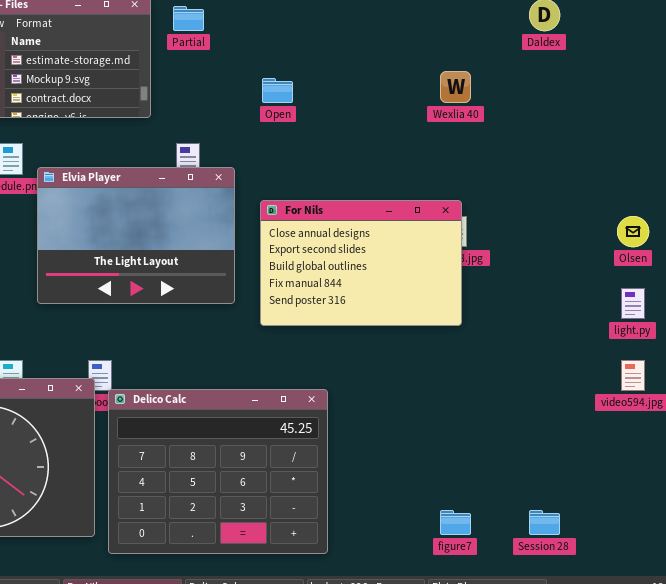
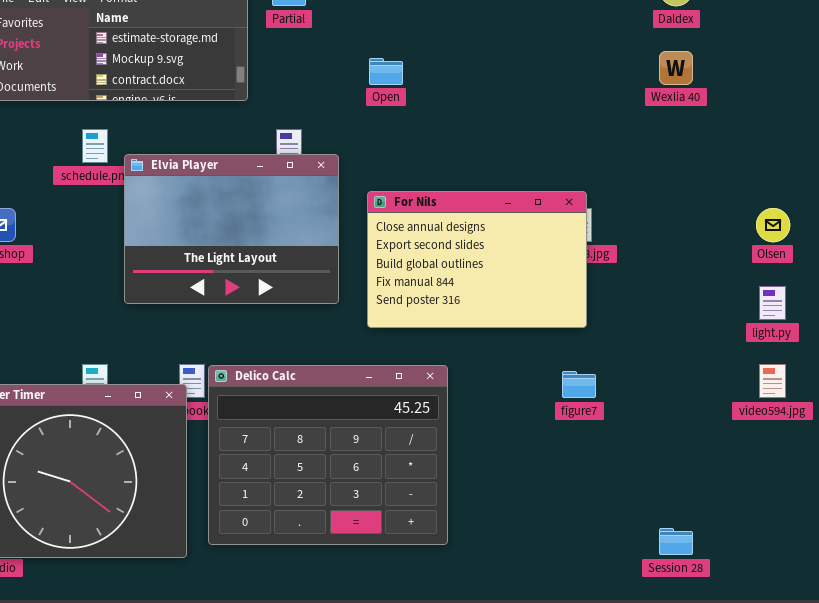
Wexlia 40: [440,71,471,103] -> [659,51,693,85], moved
Delico Calc: [108,389,328,554] -> [208,365,448,545], moved
figure7: [440,510,471,535] -> [562,371,596,398], moved

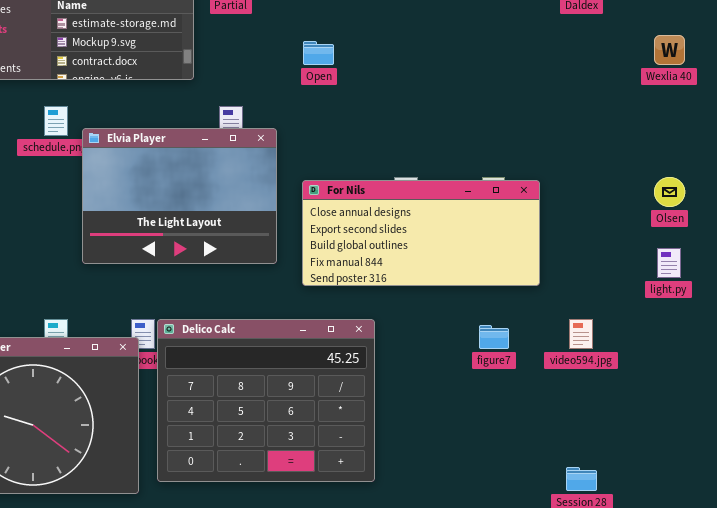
Wexlia 40: [659,51,693,85] -> [654,35,685,65], moved
For Nils: [367,191,587,328] -> [302,180,540,286], resized
video594.jpg: [759,364,786,398] -> [569,319,593,349], moved

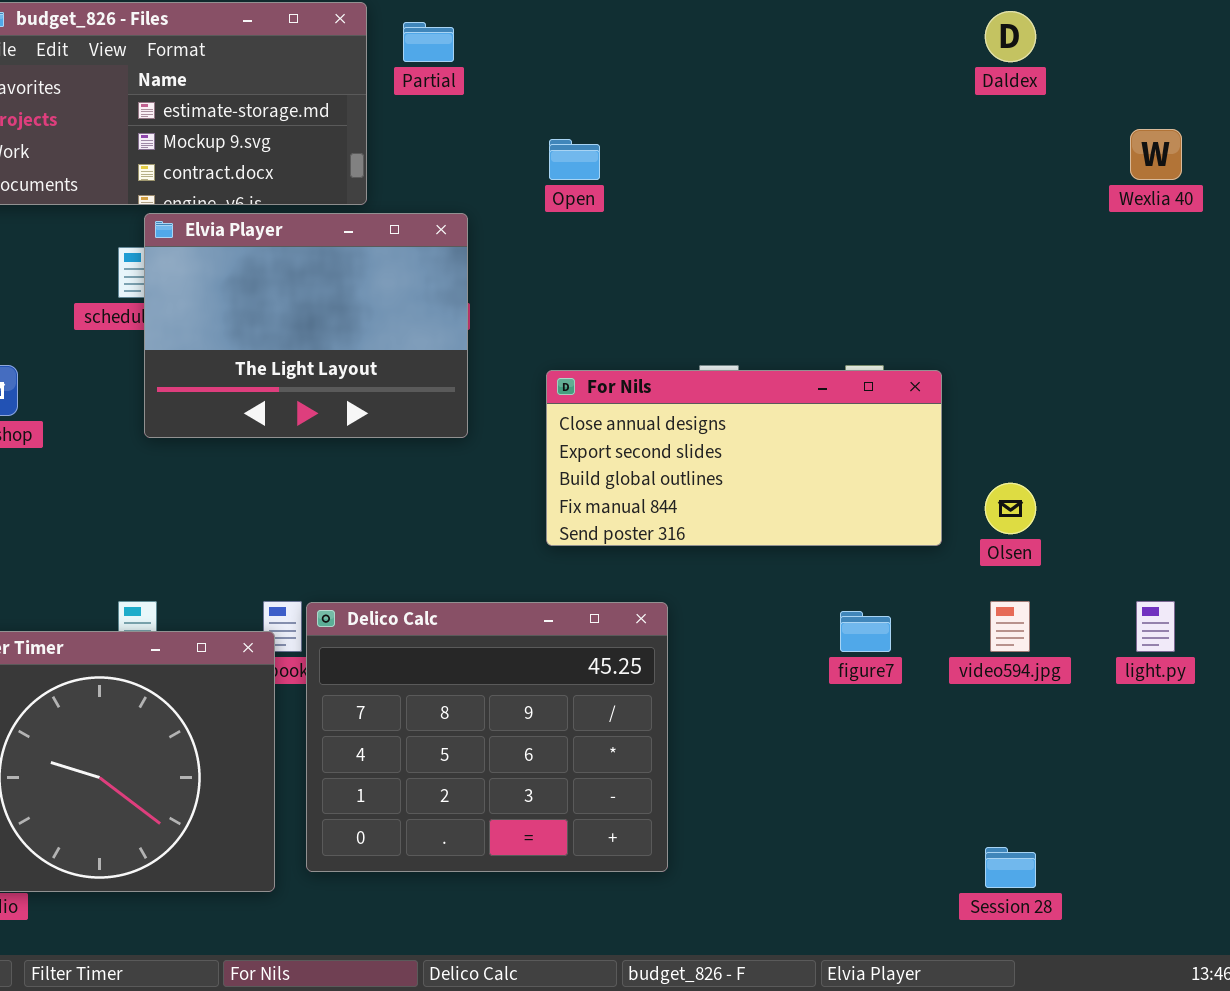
Elvia Player: [82,128,277,264] -> [144,213,468,438], moved
Olsen: [654,177,685,207] -> [985,483,1036,534], moved
light.py: [657,248,681,278] -> [1136,601,1175,652], moved

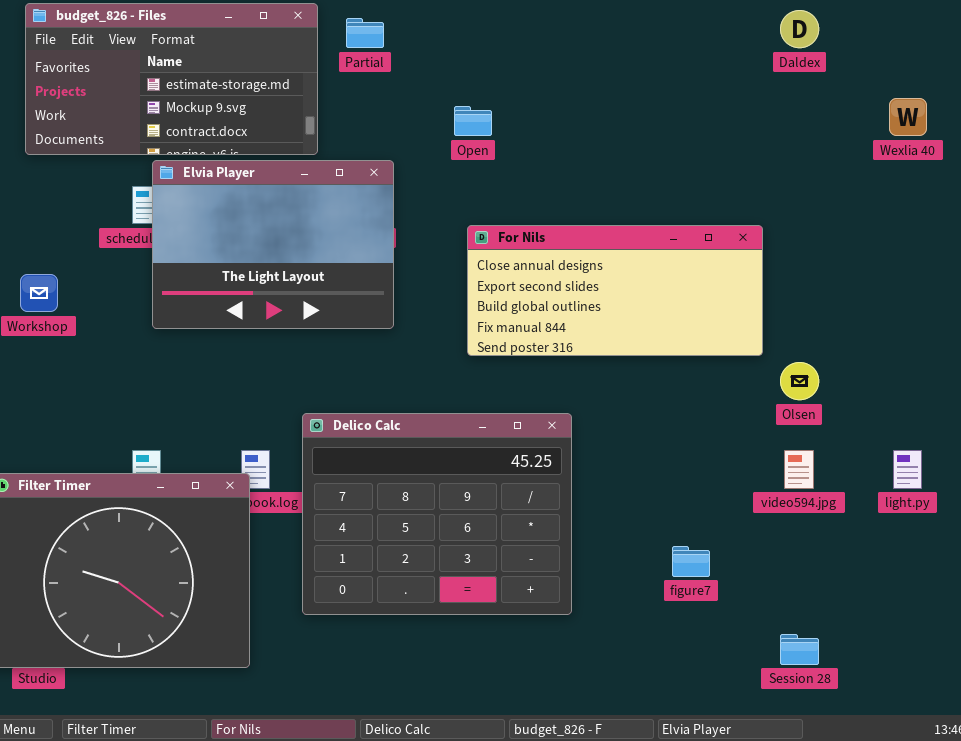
For Nils: [546,370,942,546] -> [467,225,763,356], moved
Delico Calc: [306,602,668,872] -> [302,413,572,615], moved
figure7: [840,611,891,652] -> [672,546,710,577], moved

